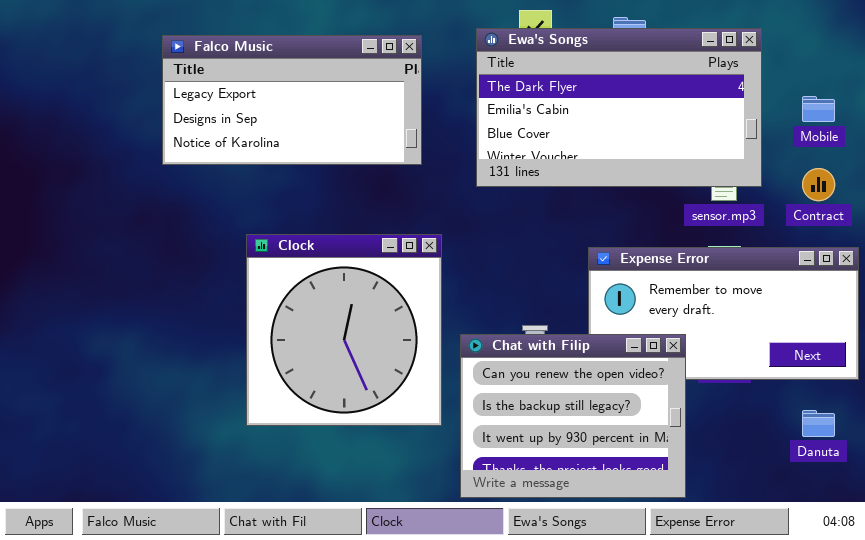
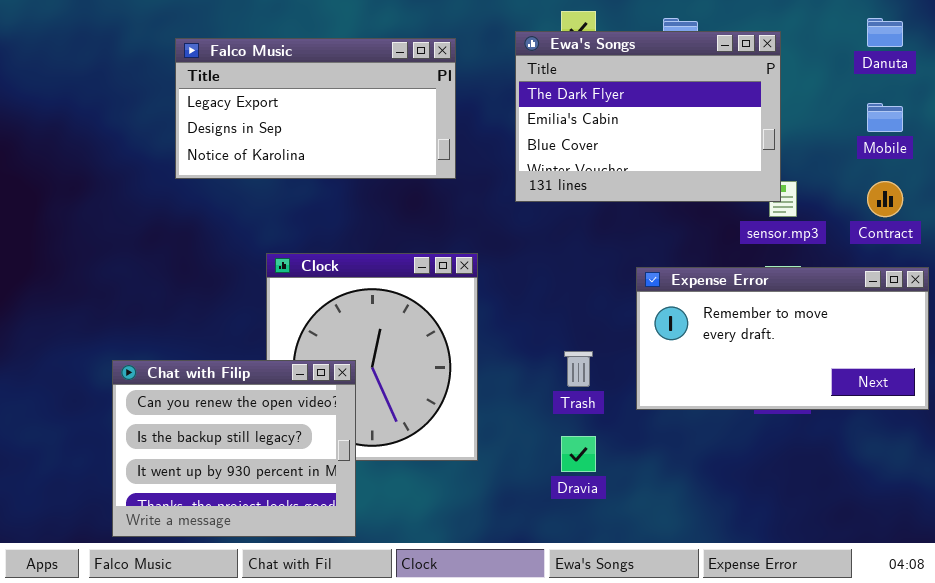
Ewa's Songs: [476,28,762,187] -> [515,31,781,202], resized
Chat with Filip: [460,334,686,498] -> [112,360,356,537], moved
Danuta: [802,410,835,437] -> [867,18,903,47], moved

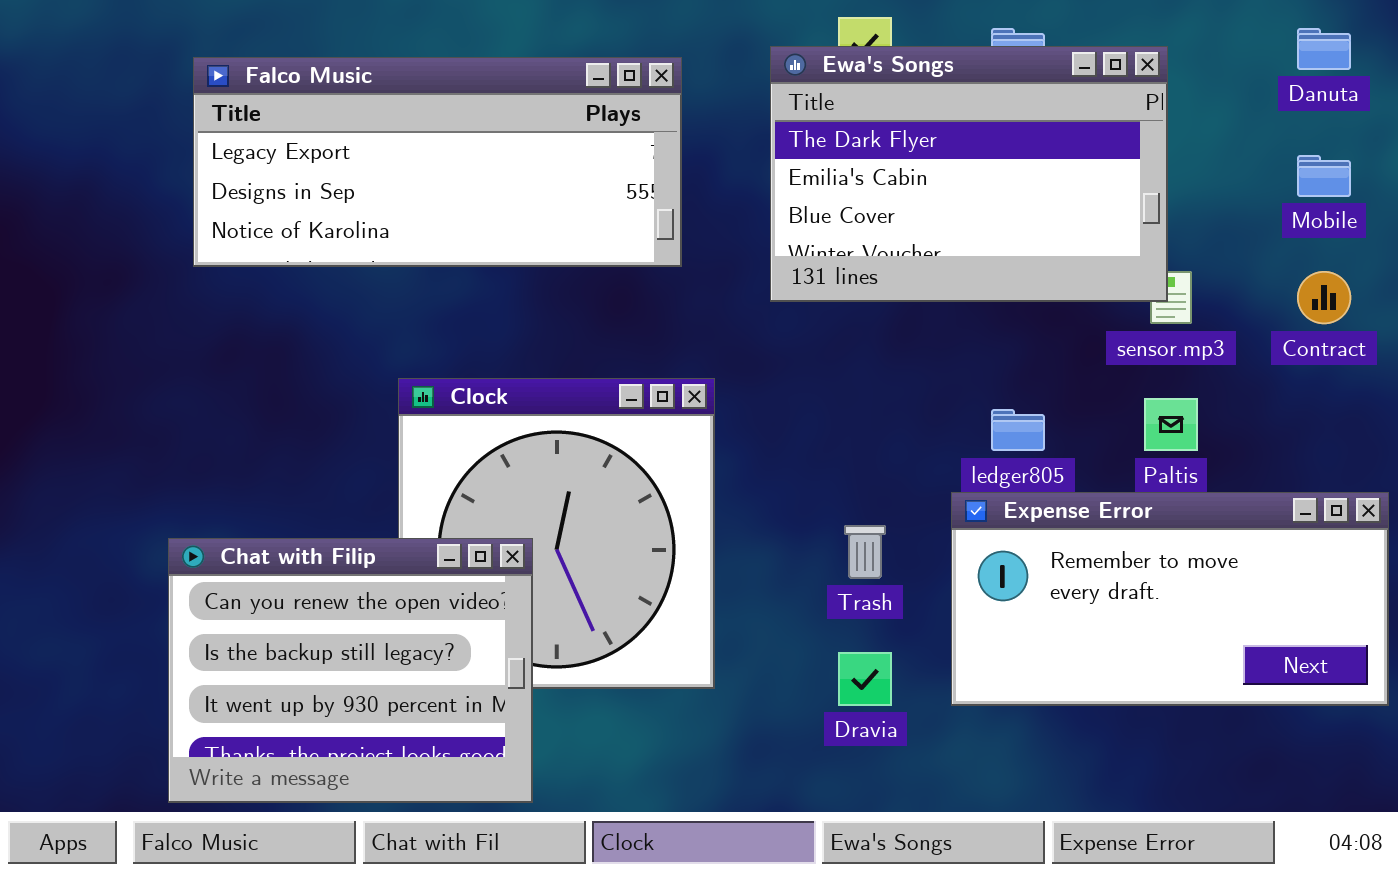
Falco Music: [175,38,456,179] -> [193,57,682,267], resized
Expense Error: [636,267,929,410] -> [951,492,1389,706], moved

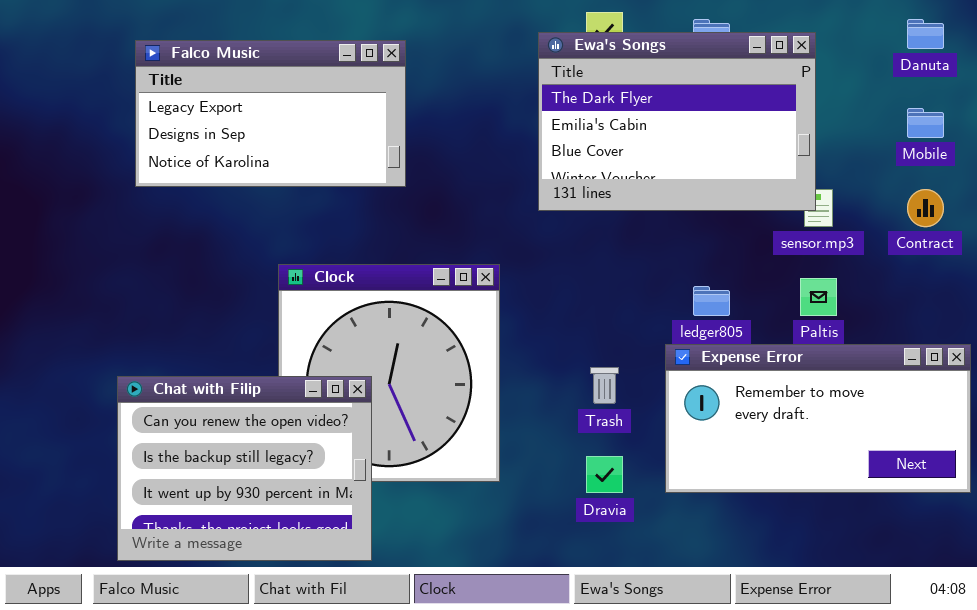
Falco Music: [193,57,682,267] -> [135,40,406,187], resized

